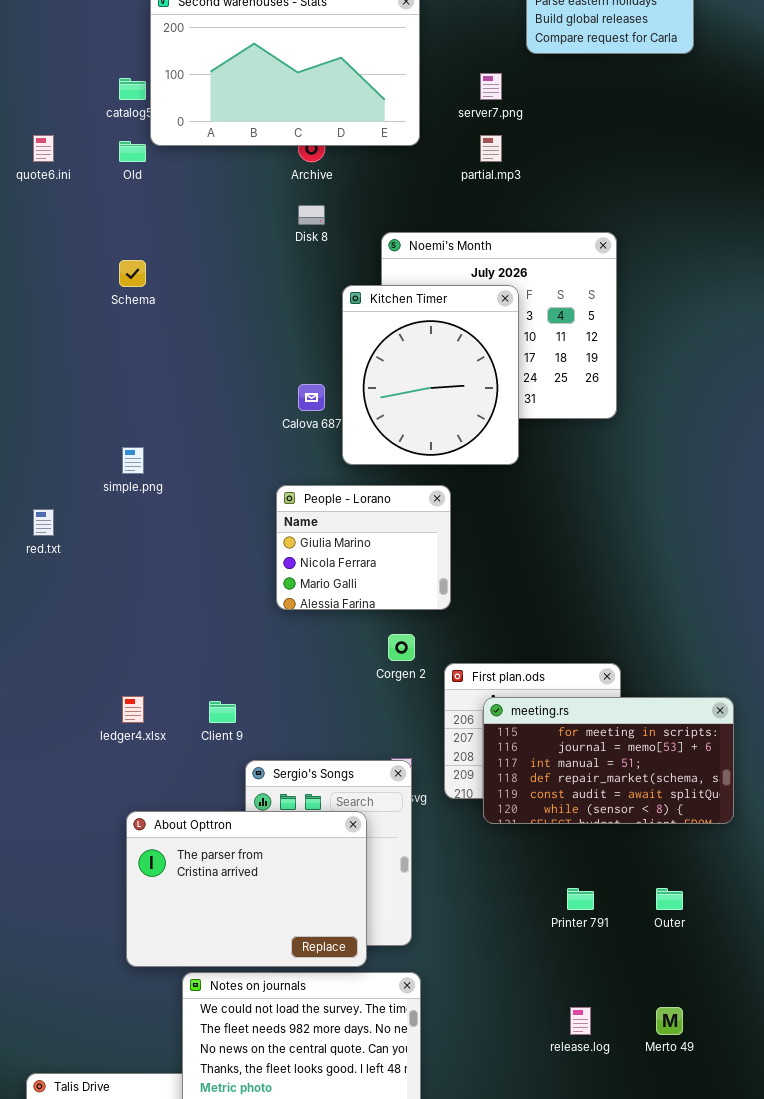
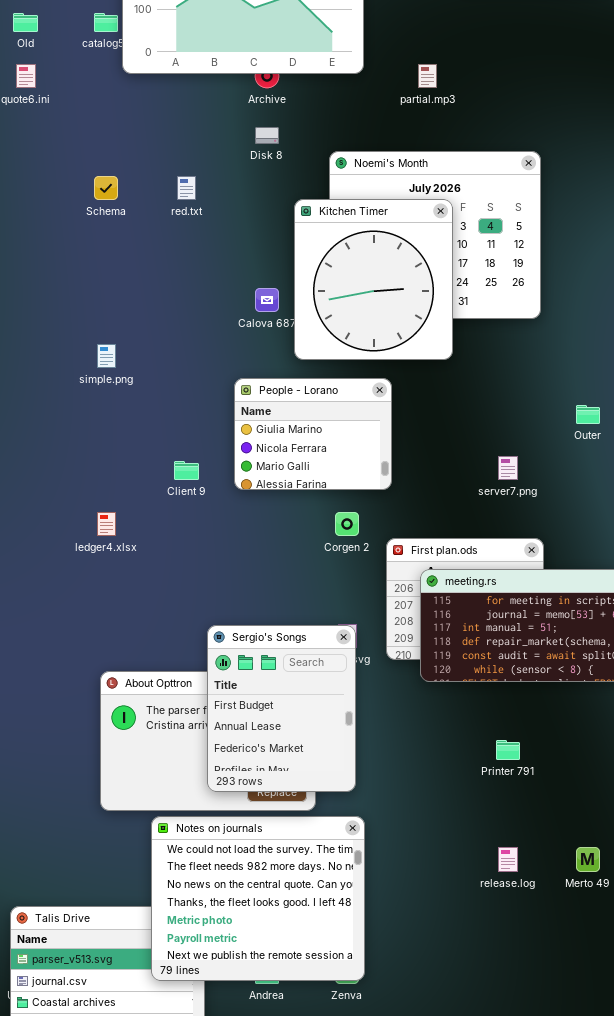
server7.png: [480,73,502,100] -> [498,456,518,480], moved
Old: [119,141,146,162] -> [13,13,38,32], moved
red.txt: [33,509,54,536] -> [177,176,196,200], moved
ledger4.xlsx: [122,696,144,723] -> [97,512,116,536], moved
Client 9: [209,701,236,723] -> [174,461,199,480], moved
Sergio's Songs: [245,760,412,946] -> [207,625,356,792], raised
Outer: [656,888,683,910] -> [576,405,600,424], moved

